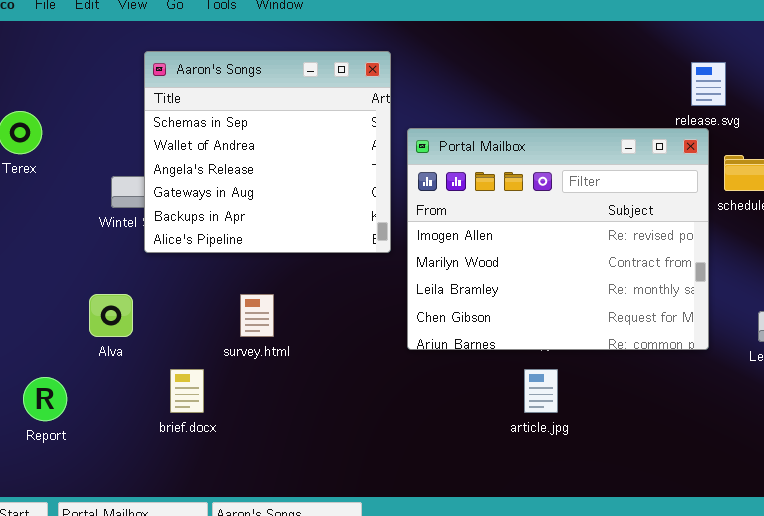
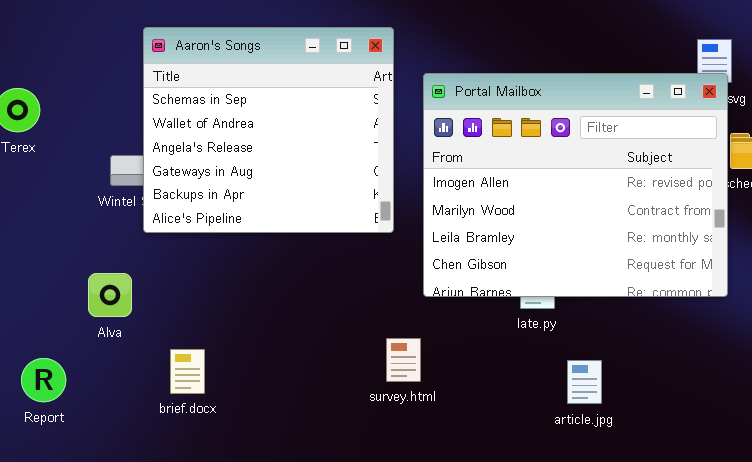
Portal Mailbox: [407,128,709,350] -> [423,73,728,297], moved
survey.html: [240,294,274,337] -> [386,338,421,382], moved
article.jpg: [524,369,558,413] -> [567,360,602,404], moved

